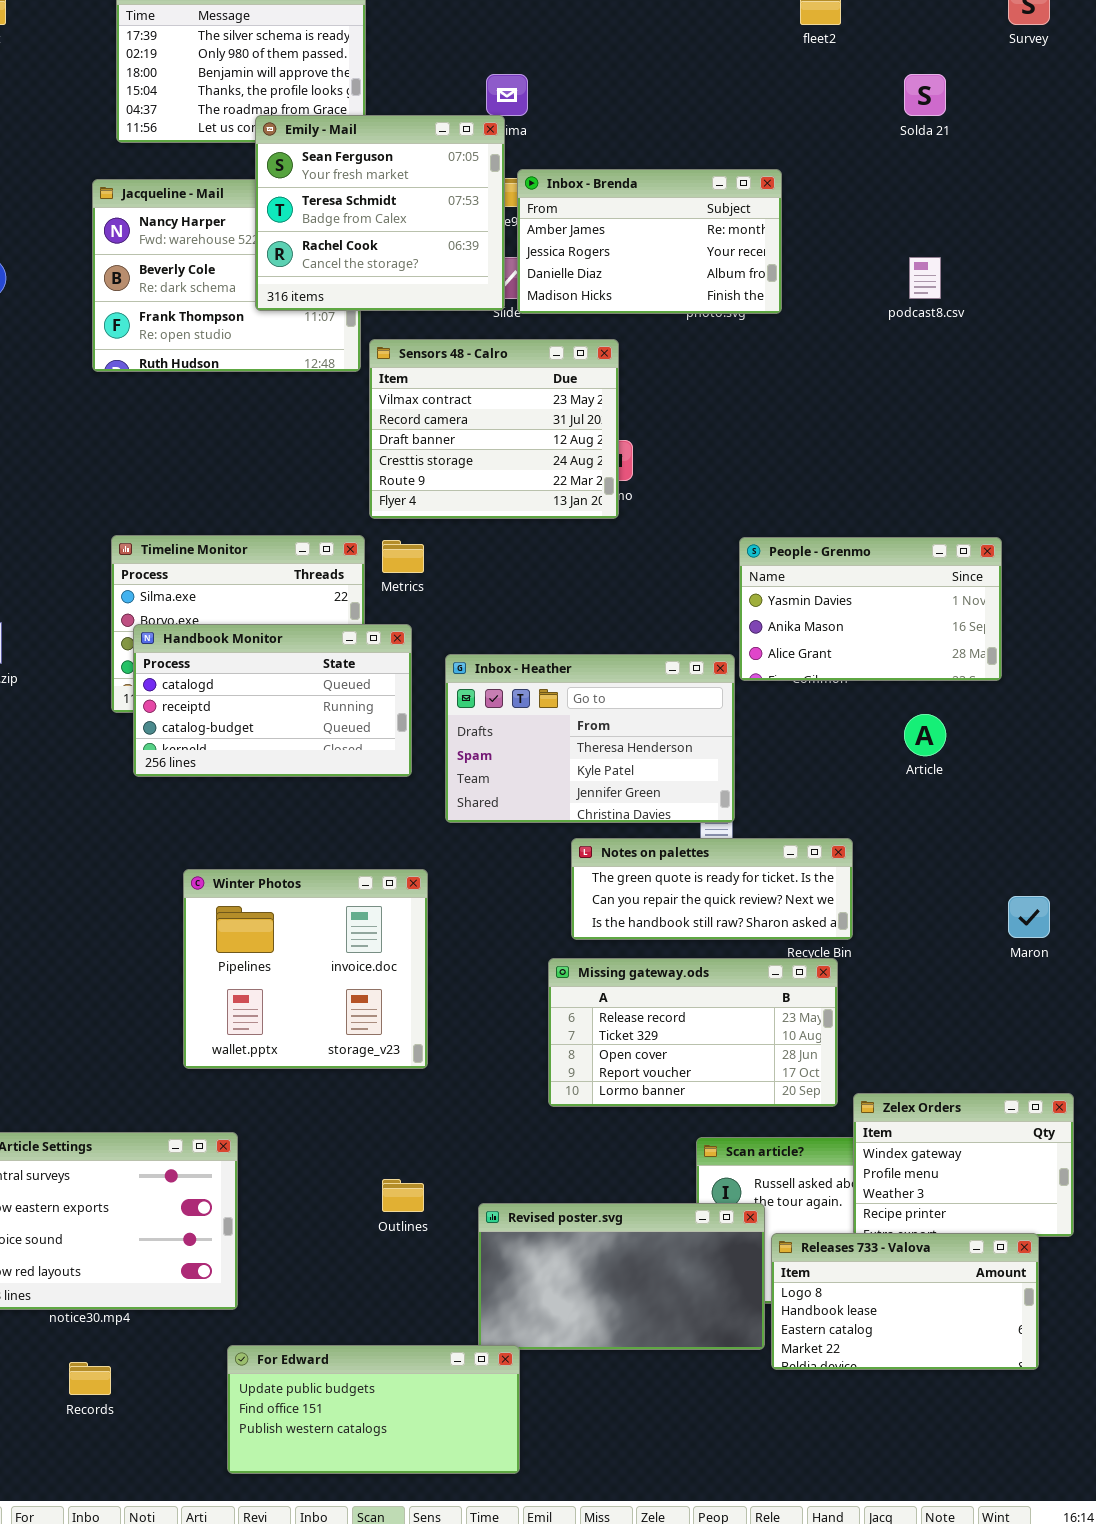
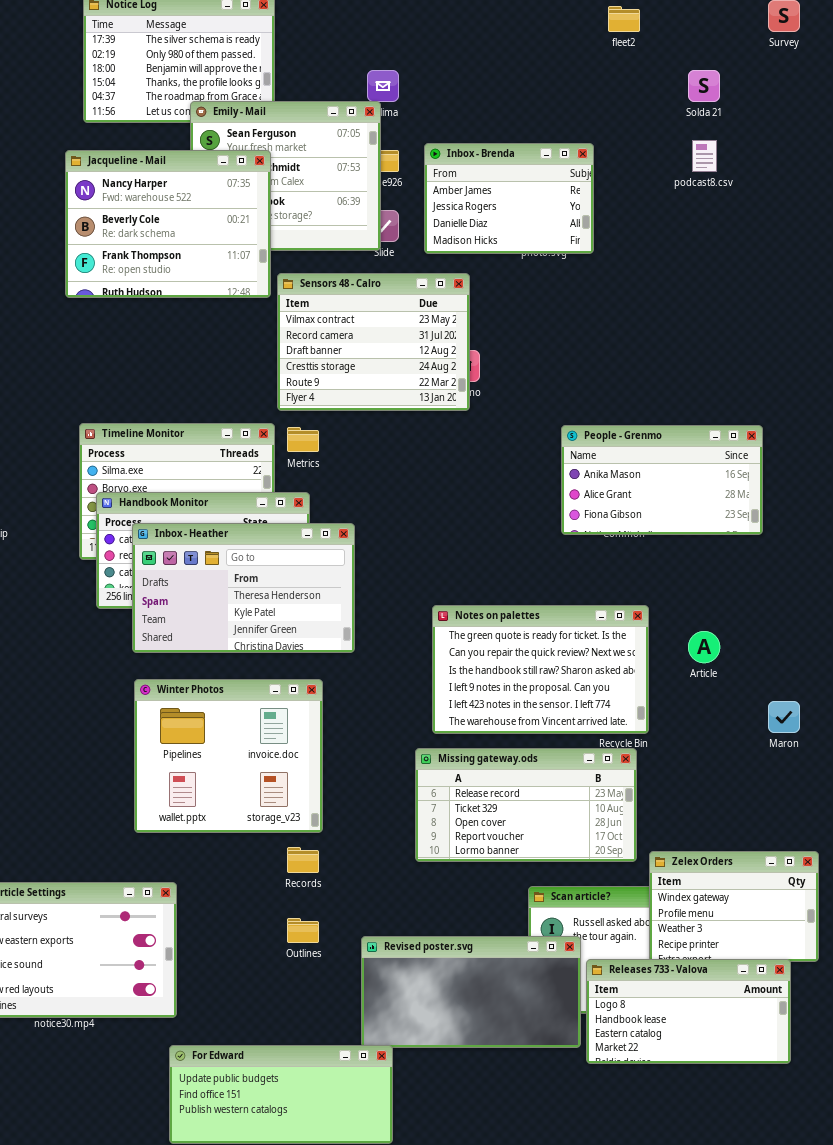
Inbox - Brenda: [517,169,782,314] -> [424,143,594,254], resized
Jacqueline - Mail: [92,179,361,372] -> [65,150,271,298], raised
podcast8.csv: [909,257,941,299] -> [692,140,717,172], moved
People - Grenmo: [739,537,1002,681] -> [561,425,763,535], scrolled down 1 row
Inbox - Heather: [445,654,735,823] -> [132,523,355,653], moved
Article: [904,714,946,756] -> [688,631,720,663], moved
Notes on palettes: [571,838,853,940] -> [432,605,649,734], resized
Records: [69,1362,111,1395] -> [287,847,319,873], moved

